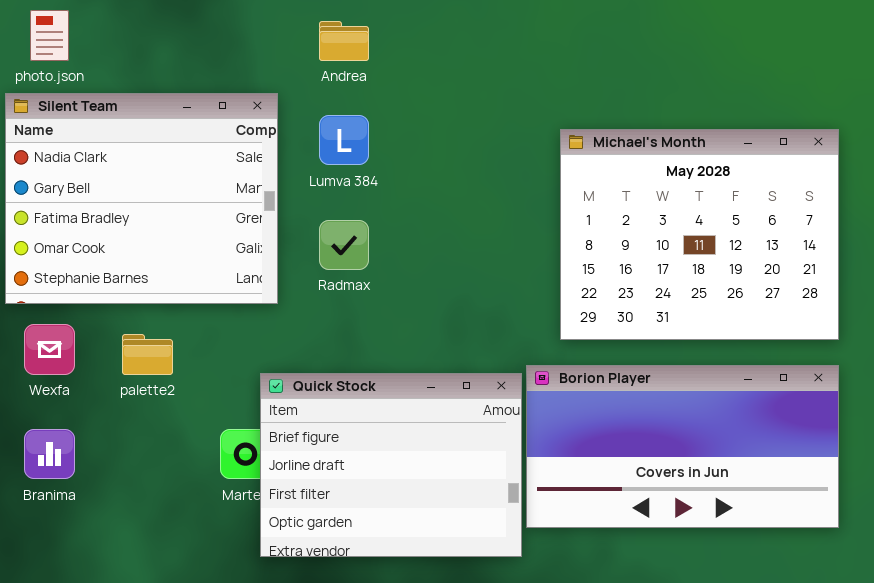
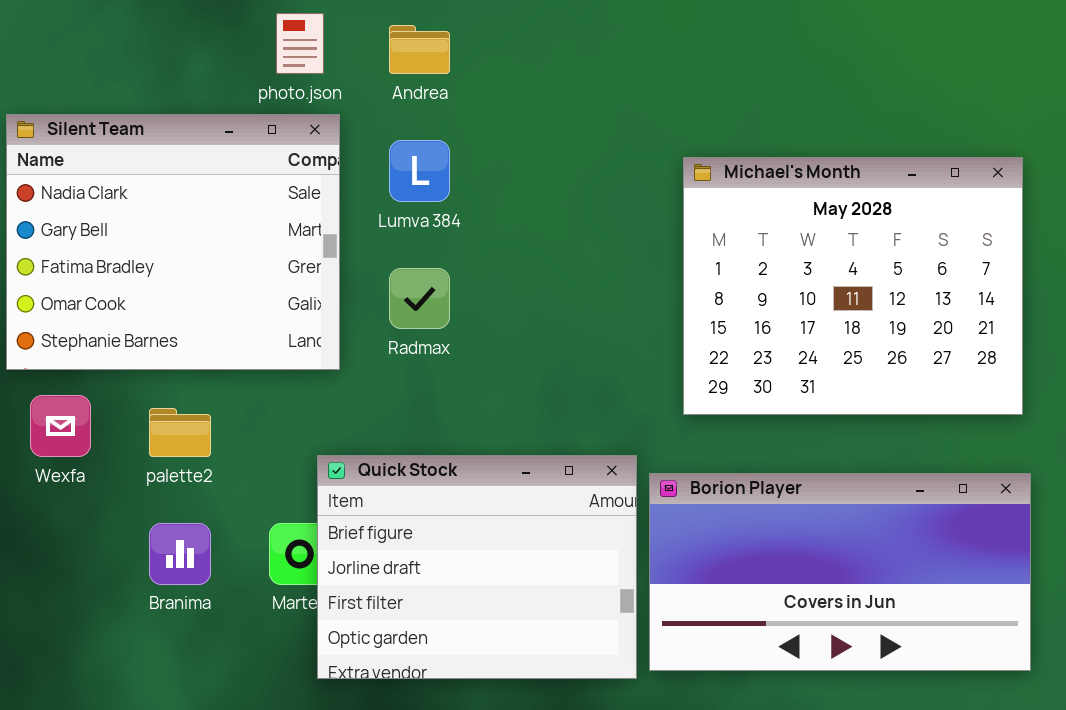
photo.json: [30,10,69,61] -> [276,13,324,74], moved
Borion Player: [526,365,839,528] -> [649,473,1031,671], moved
Branima: [24,429,75,479] -> [149,523,211,585], moved

